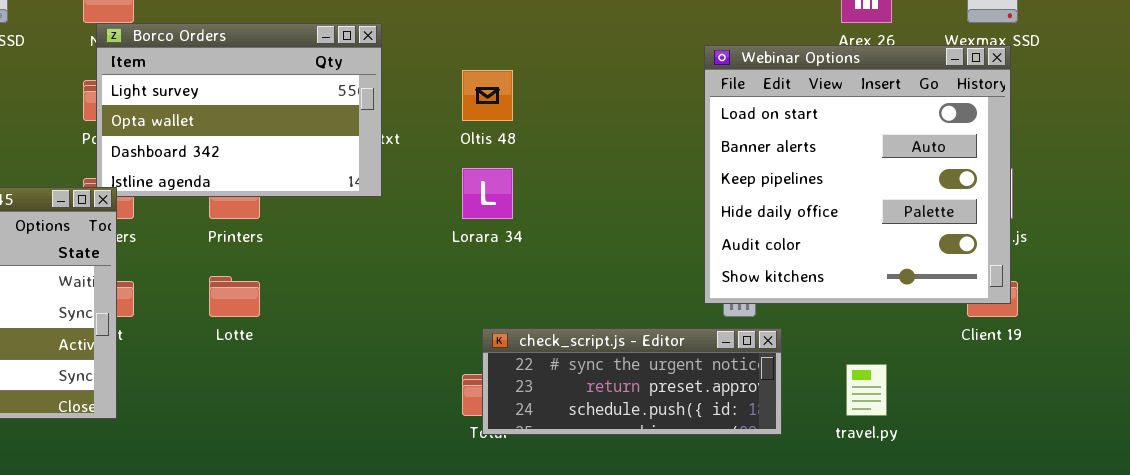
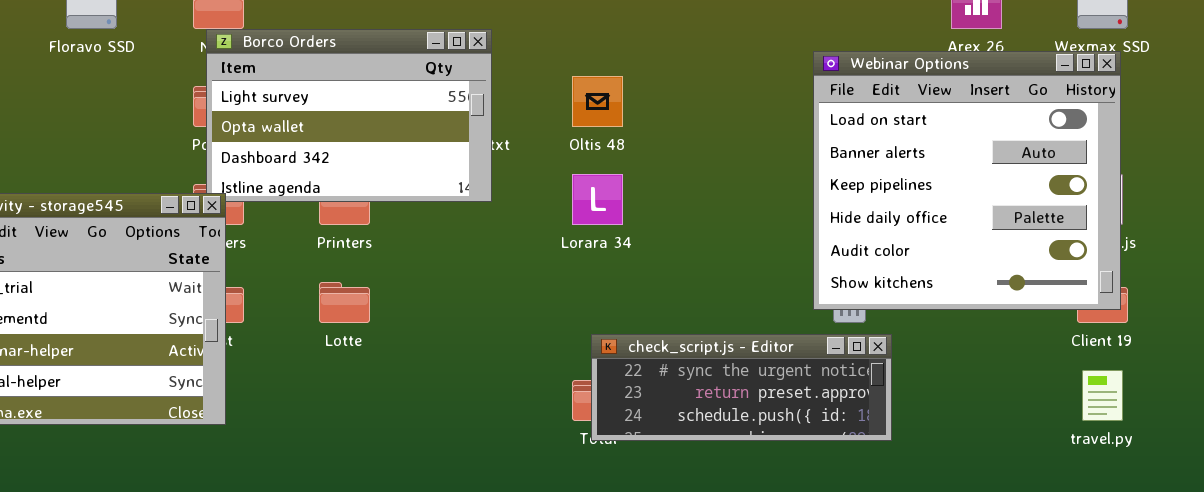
travel.py: [846,364,887,416] -> [1082,370,1123,421], moved

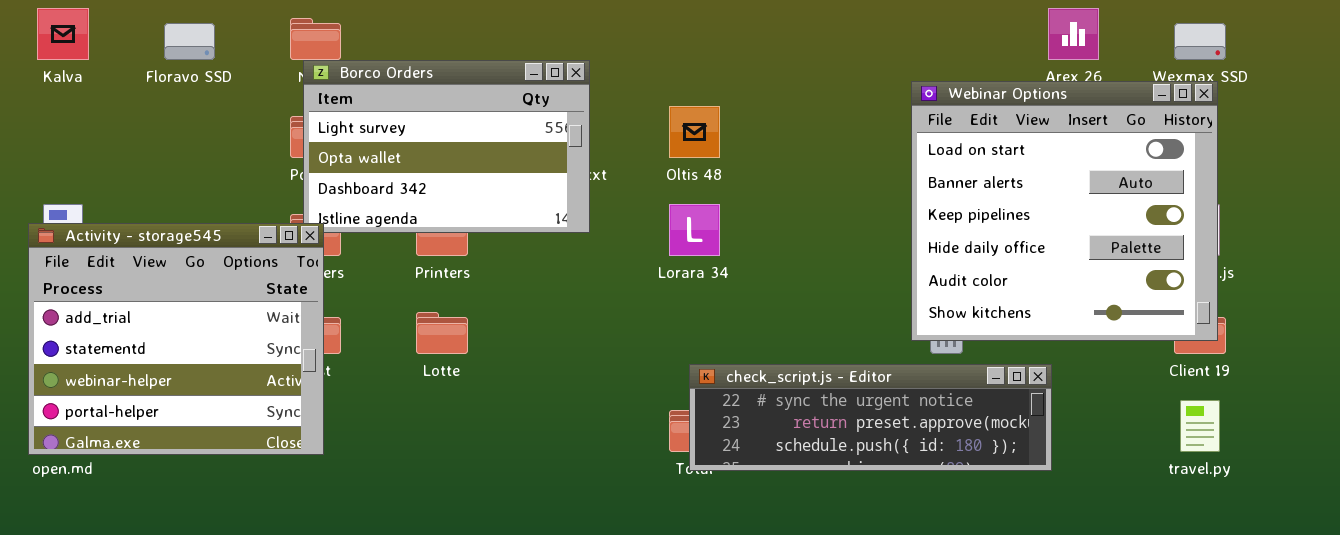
check_script.js - Editor: [591,334,892,441] -> [689,364,1052,471], resized

